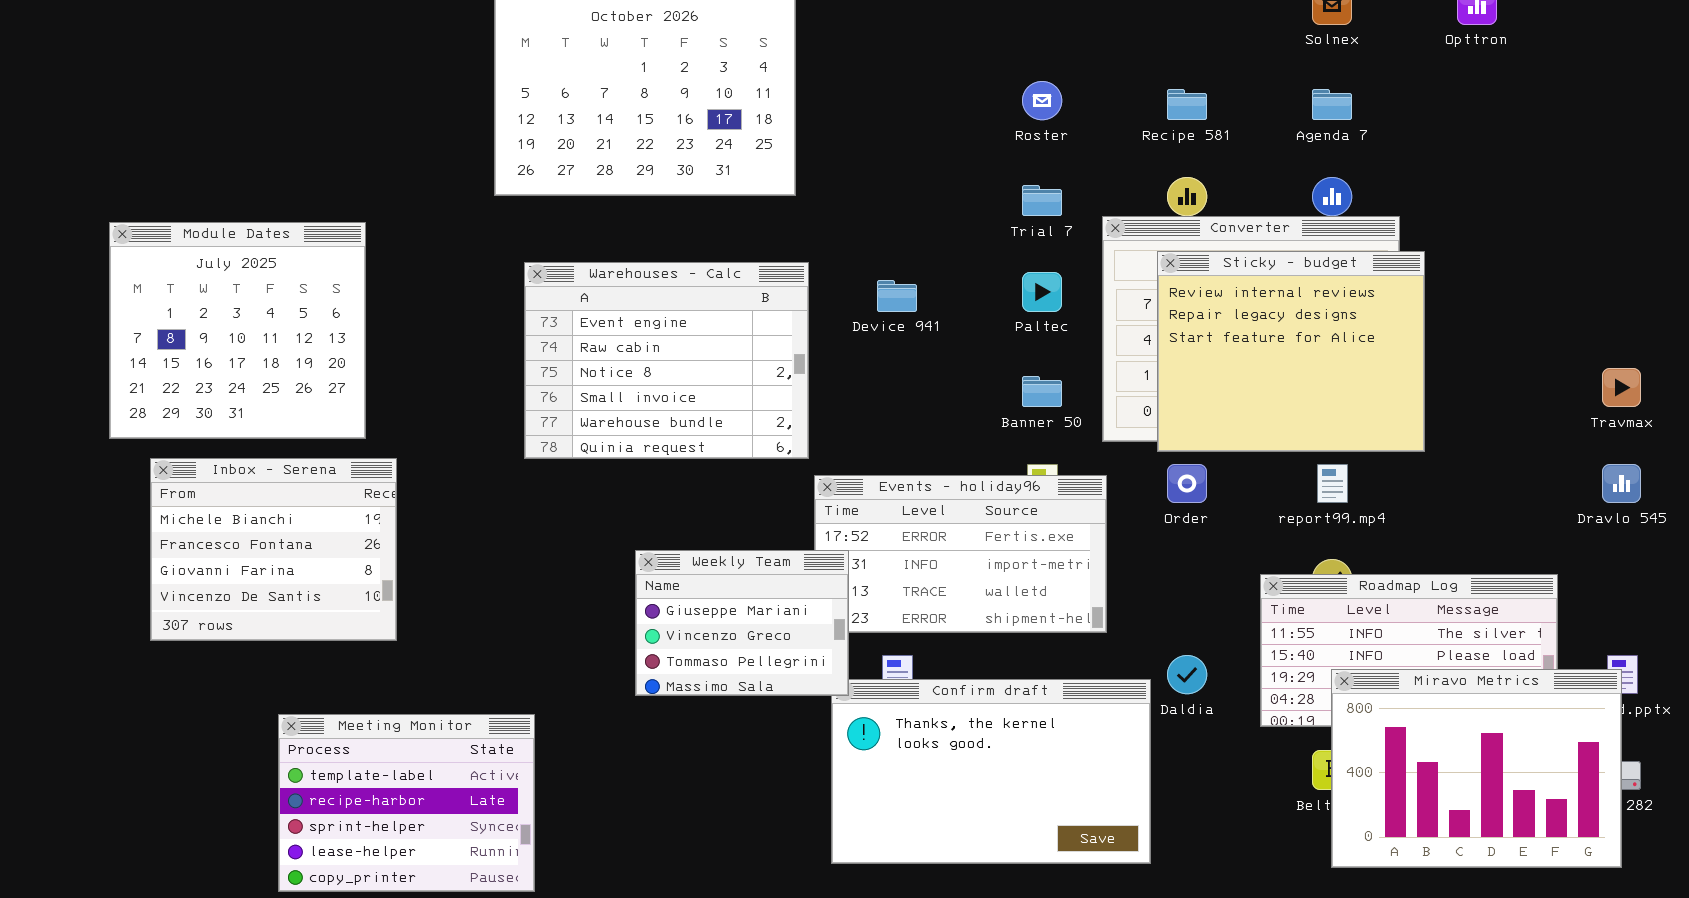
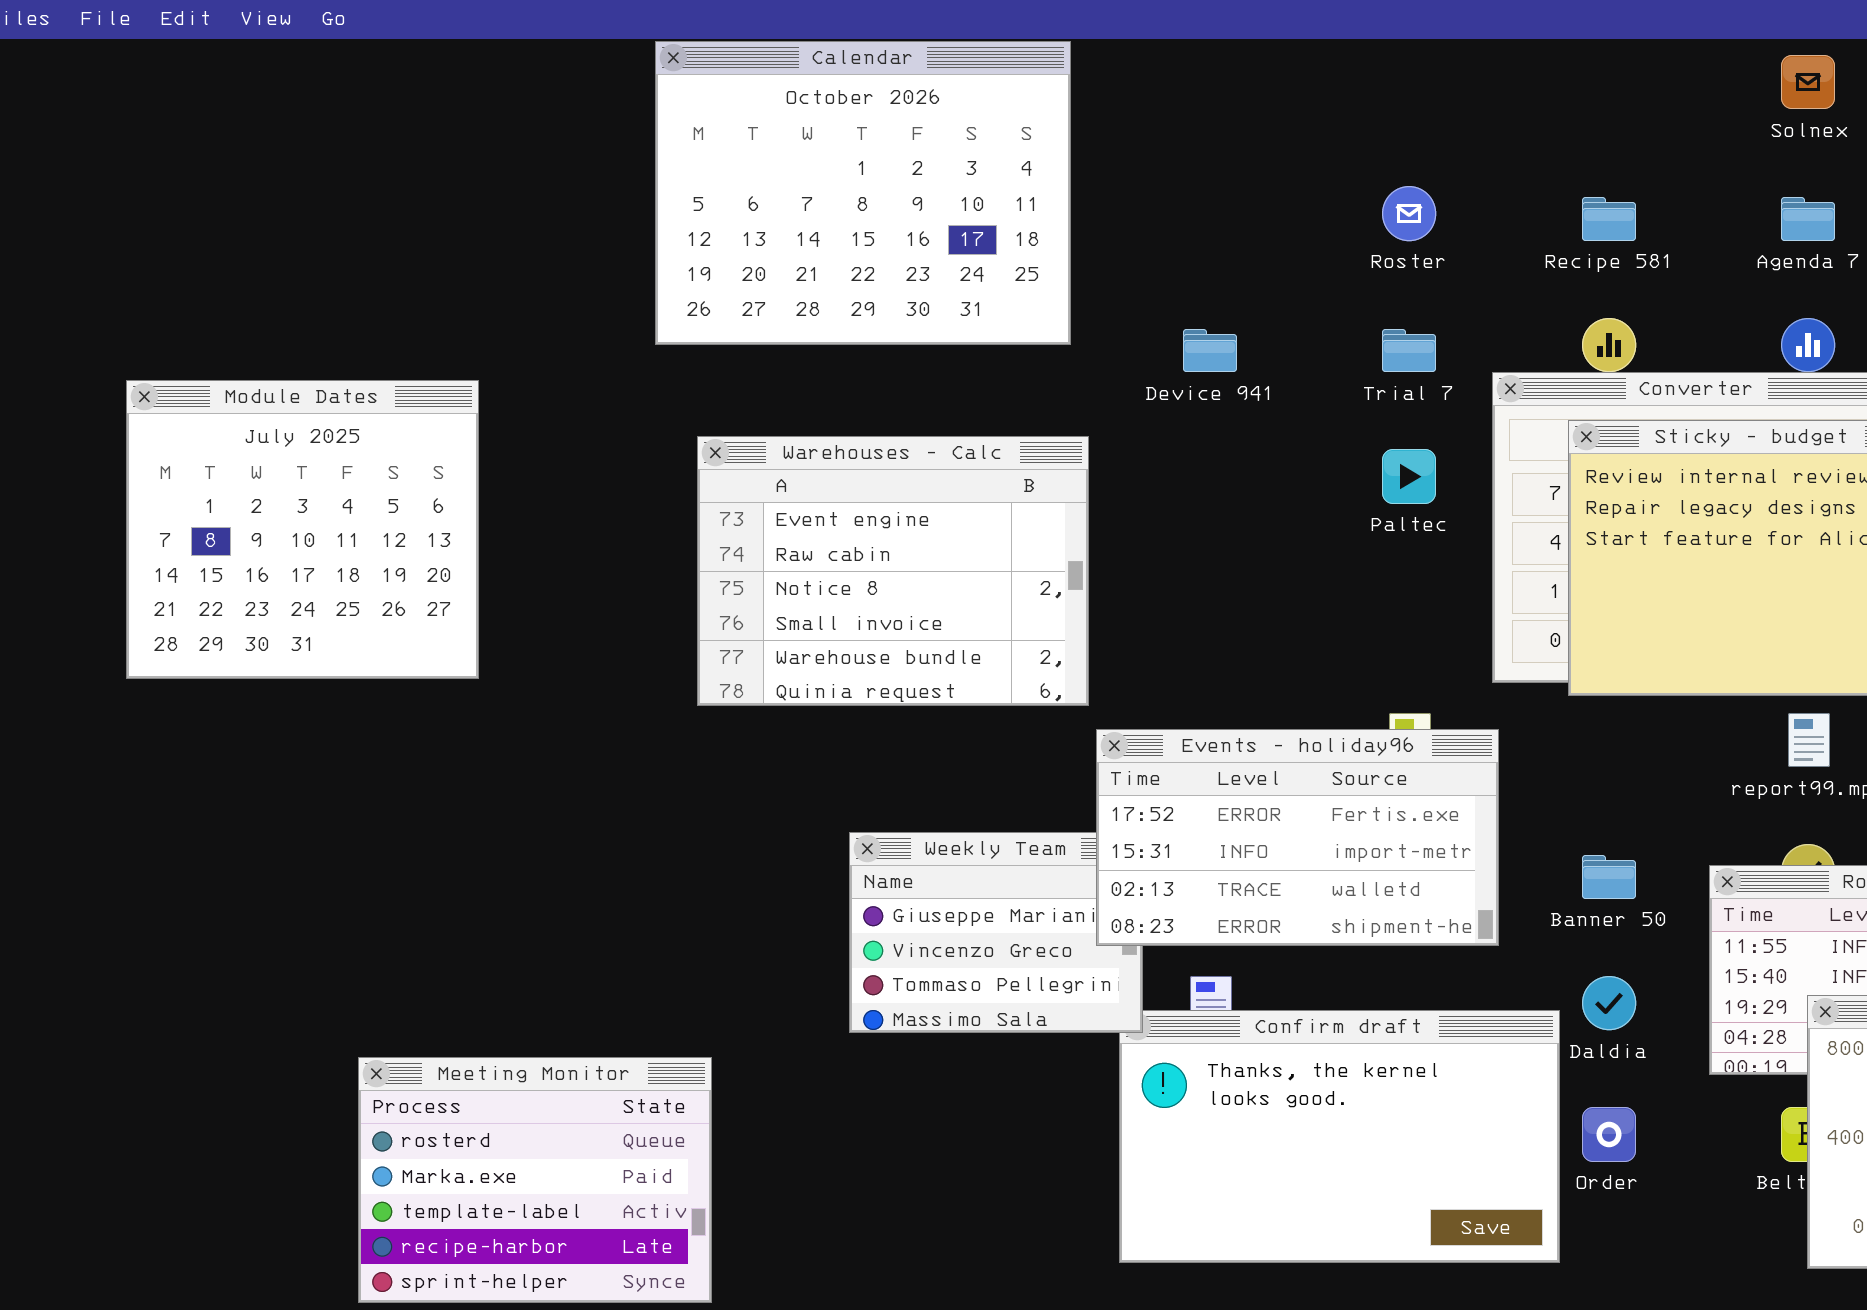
Device 941: [877,280,917,312] -> [1183,329,1237,372], moved
Banner 50: [1022,376,1062,407] -> [1582,855,1636,899], moved
Inbox - Serena: [150,458,397,641] -> none, closed
Order: [1167,464,1207,503] -> [1582,1107,1636,1162], moved
Events - holiday96: [814,475,1107,633] -> [1096,729,1499,946], raised
Meeting Monitor: [278,714,535,892] -> [358,1057,712,1303], scrolled up 2 rows

